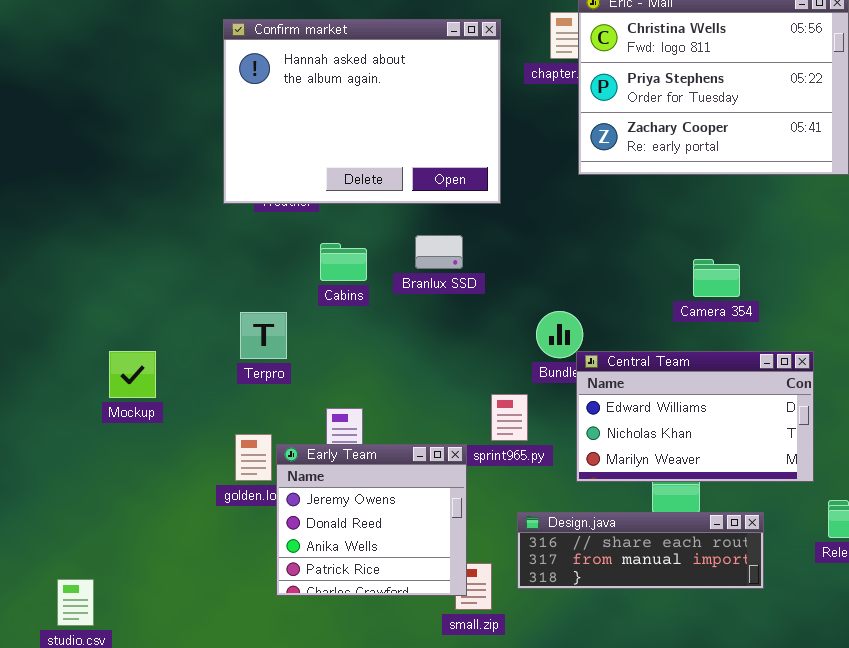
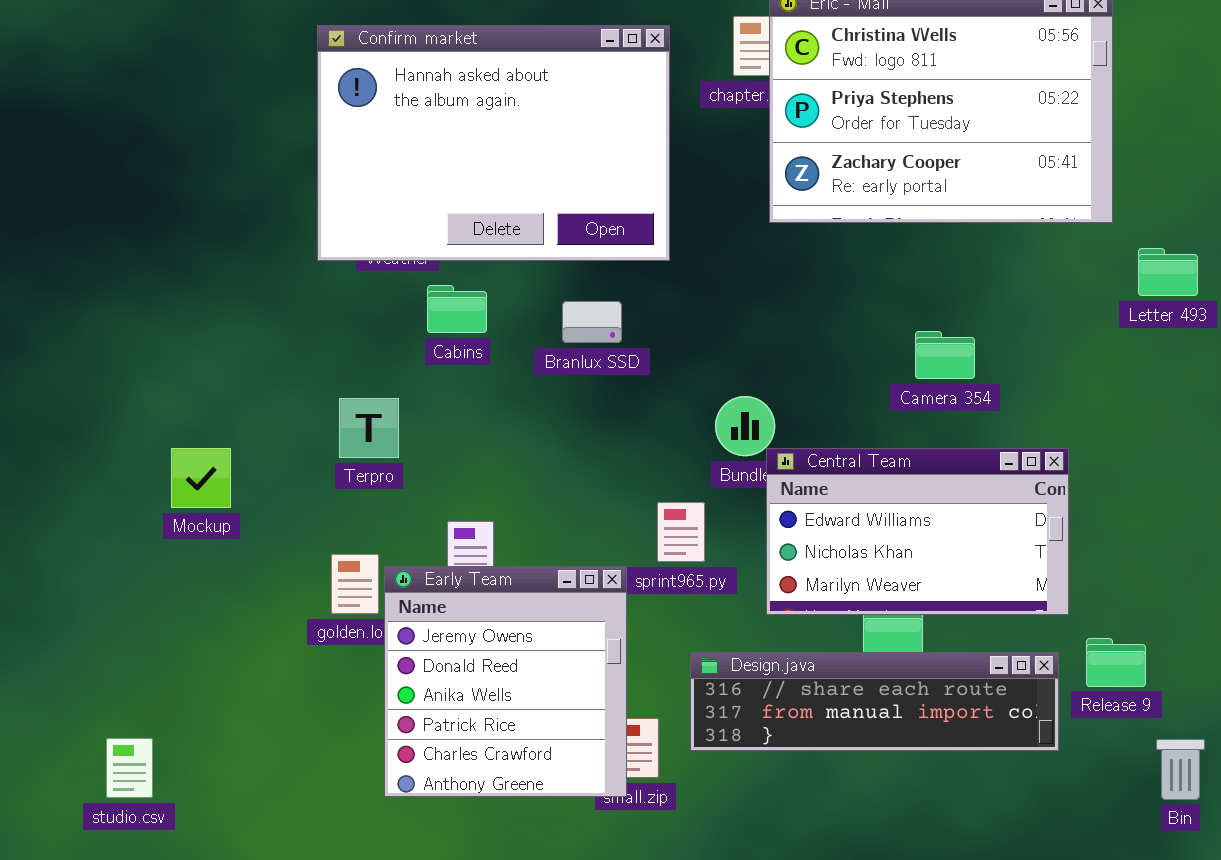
Cabins: [320,243,367,281] -> [427,285,487,333], moved
Early Team: [276,444,467,596] -> [384,566,627,797], resized
Design.java: [517,512,764,589] -> [690,652,1059,751], resized

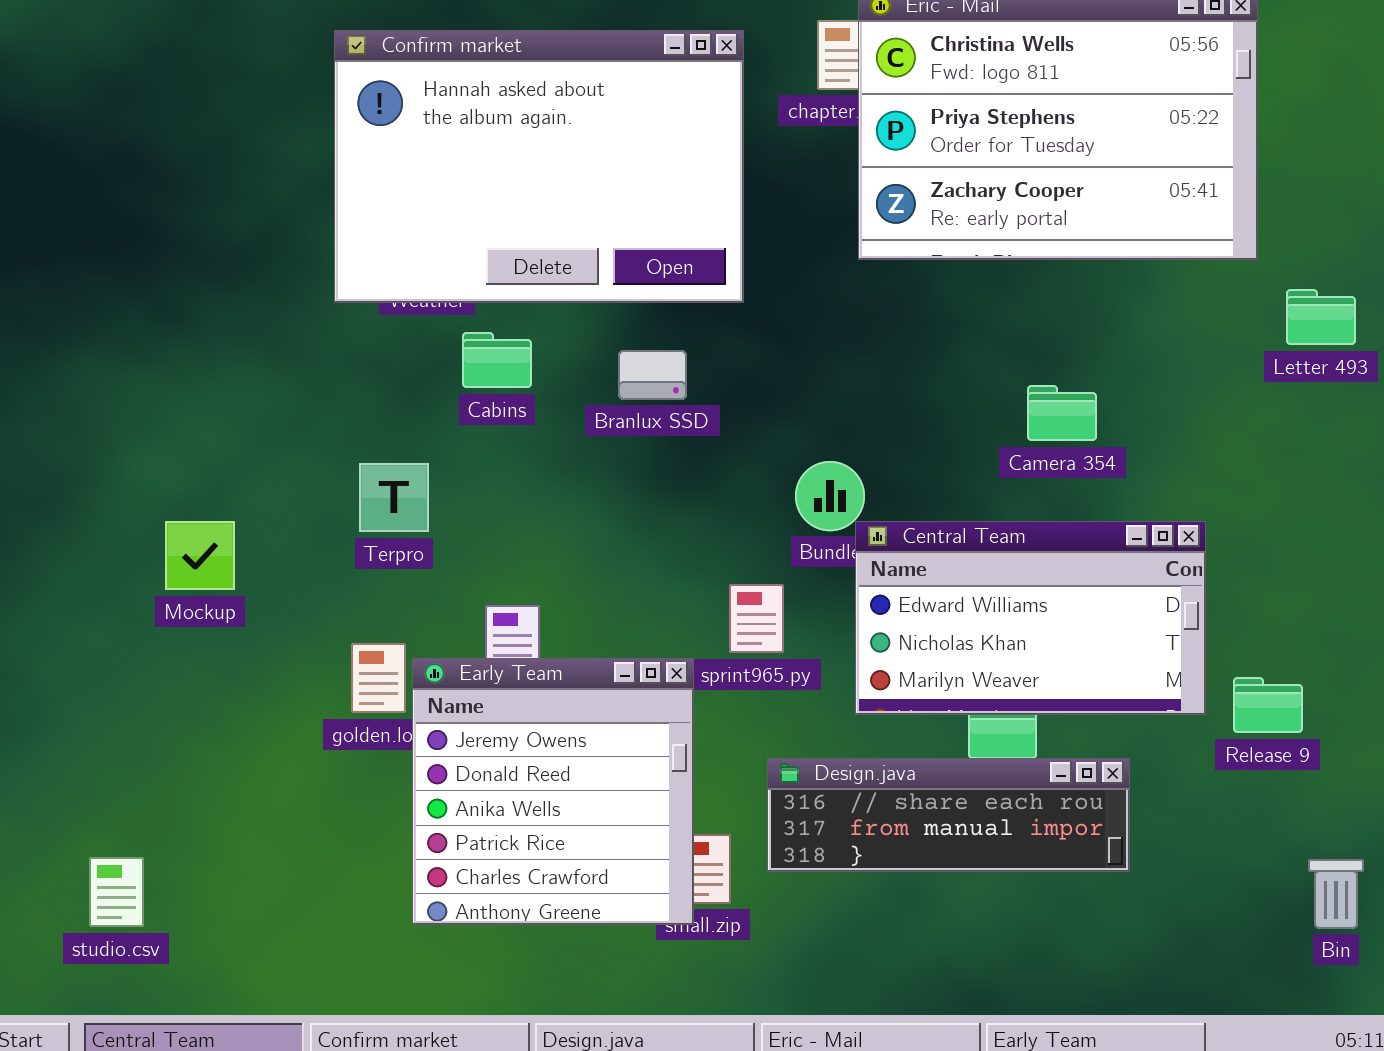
Release 9: [1086,638,1146,687] -> [1233,677,1303,733], moved
Design.java: [690,652,1059,751] -> [767,758,1130,872], resized

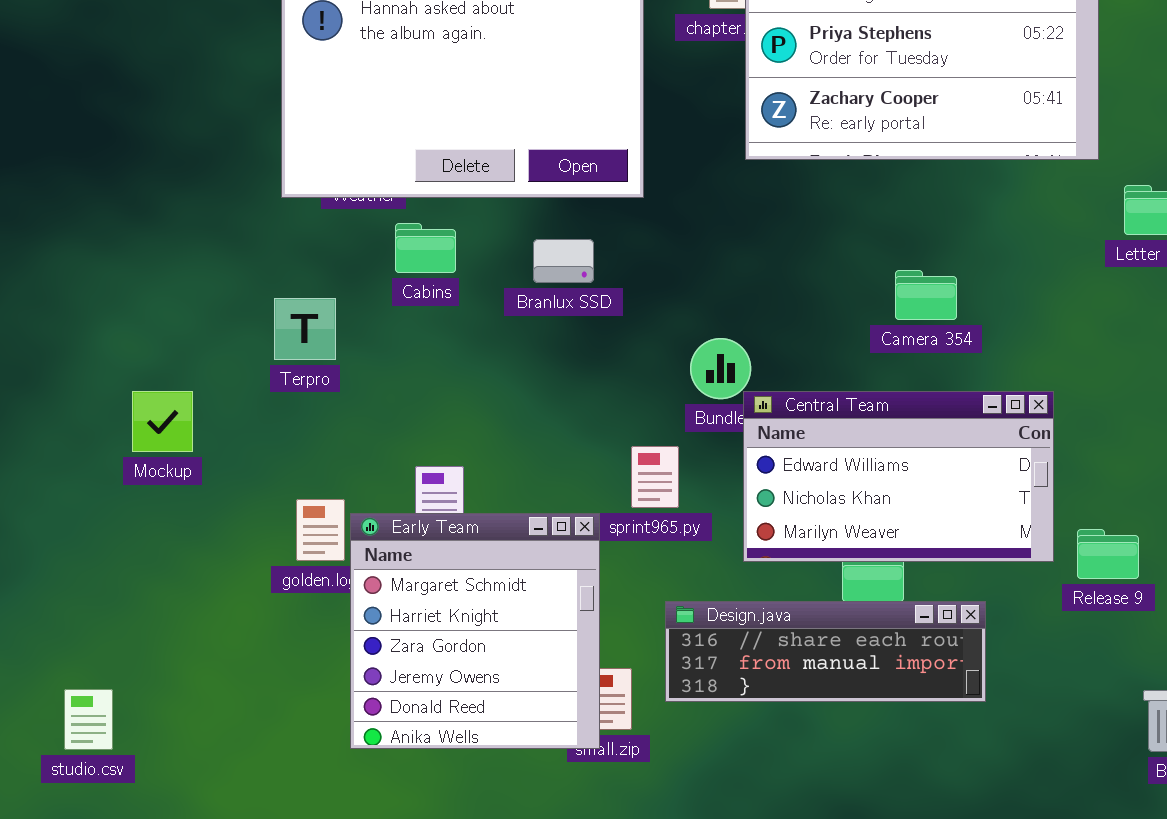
Terpro: [359,463,429,532] -> [274,298,336,360], moved
Early Team: [412,658,694,925] -> [350,513,600,749], scrolled up 3 rows

